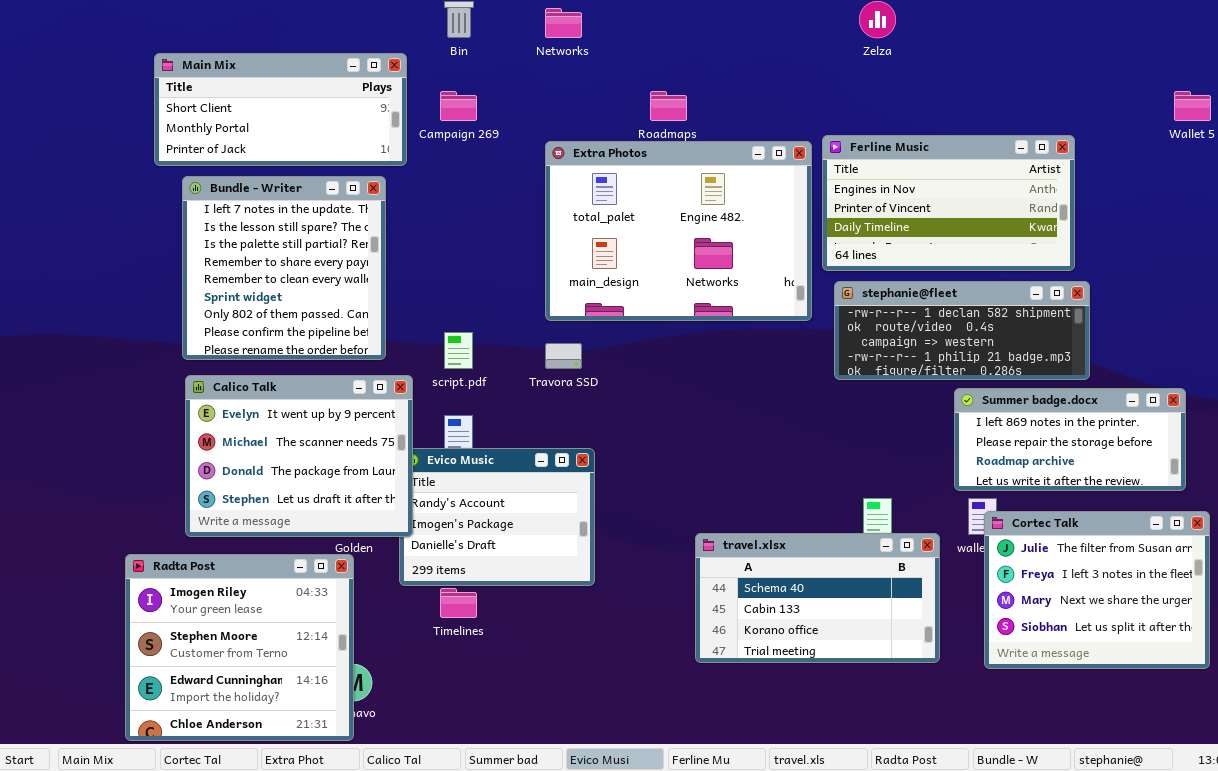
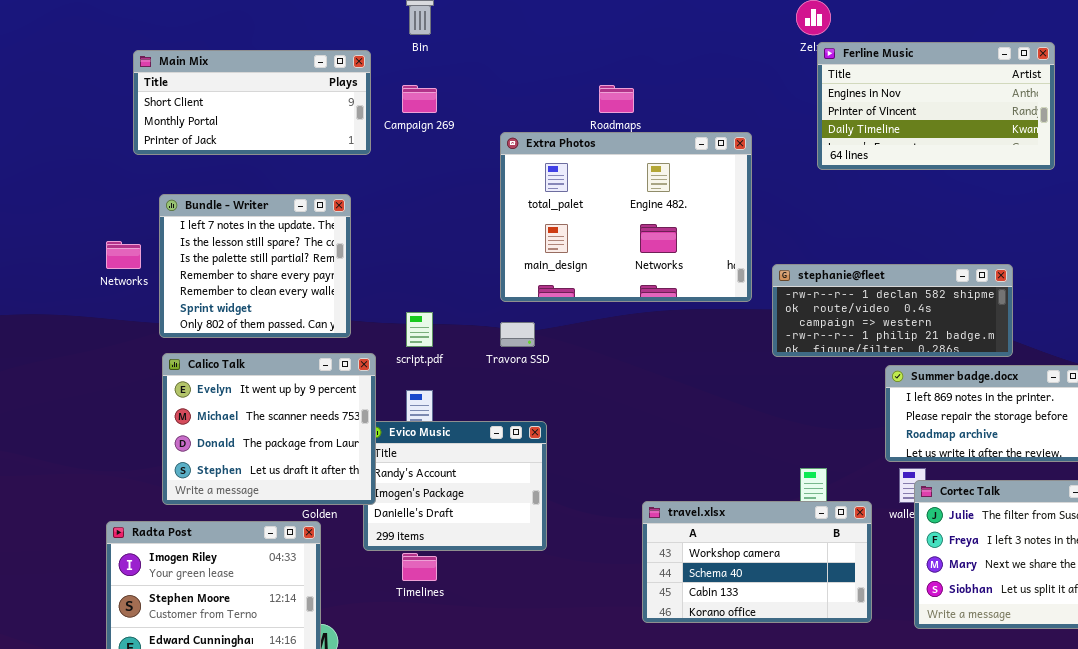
Networks: [545,8,582,38] -> [106,241,141,269], moved
Ferline Music: [822,135,1075,271] -> [817,42,1055,170], moved
Bundle - Writer: [182,176,386,360] -> [159,194,351,338], resized
travel.xlsx: [695,533,940,663] -> [642,501,872,623], scrolled up 1 row

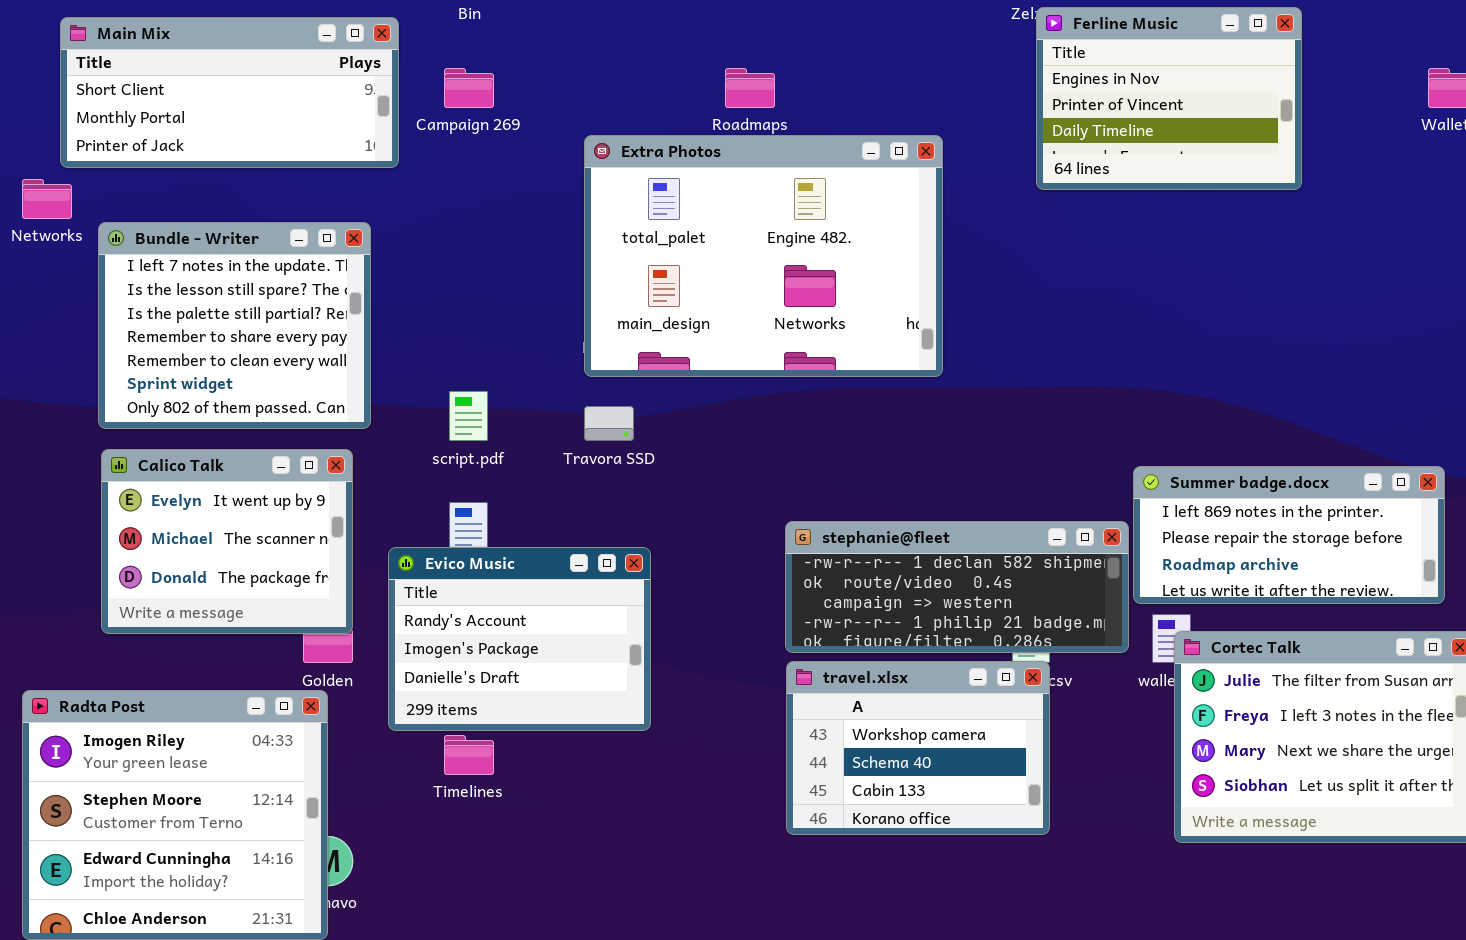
Ferline Music: [817,42,1055,170] -> [1036,7,1302,190], resized
Networks: [106,241,141,269] -> [22,179,72,219], moved
stephanie@fleet: [772,264,1013,357] -> [785,521,1129,653], moved
Calico Talk: [162,353,376,505] -> [101,449,353,634], resized
travel.xlsx: [642,501,872,623] -> [786,661,1050,835], resized

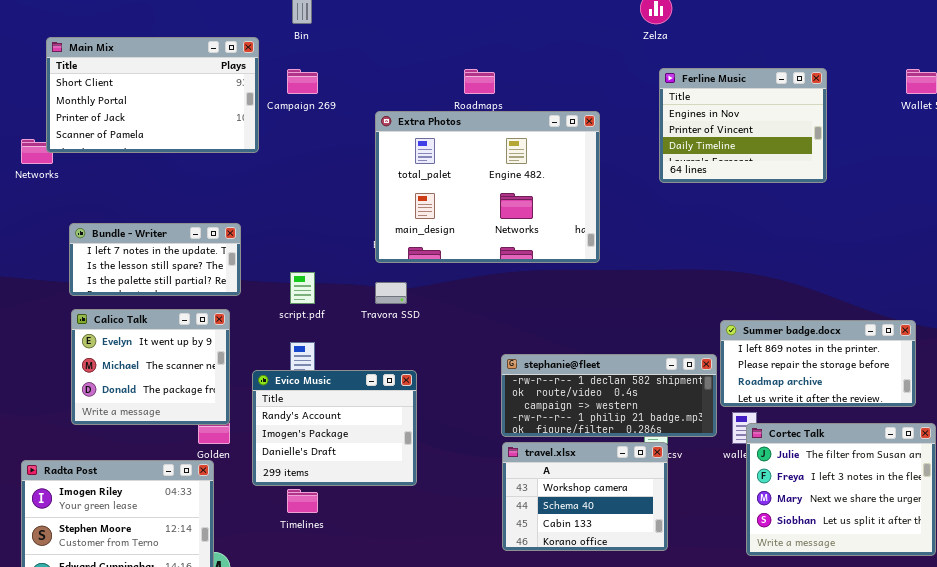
Ferline Music: [1036,7,1302,190] -> [659,68,827,183], moved
Main Mix: [60,17,399,168] -> [46,37,259,153], resized
Bundle - Writer: [98,222,371,429] -> [69,223,241,296], resized

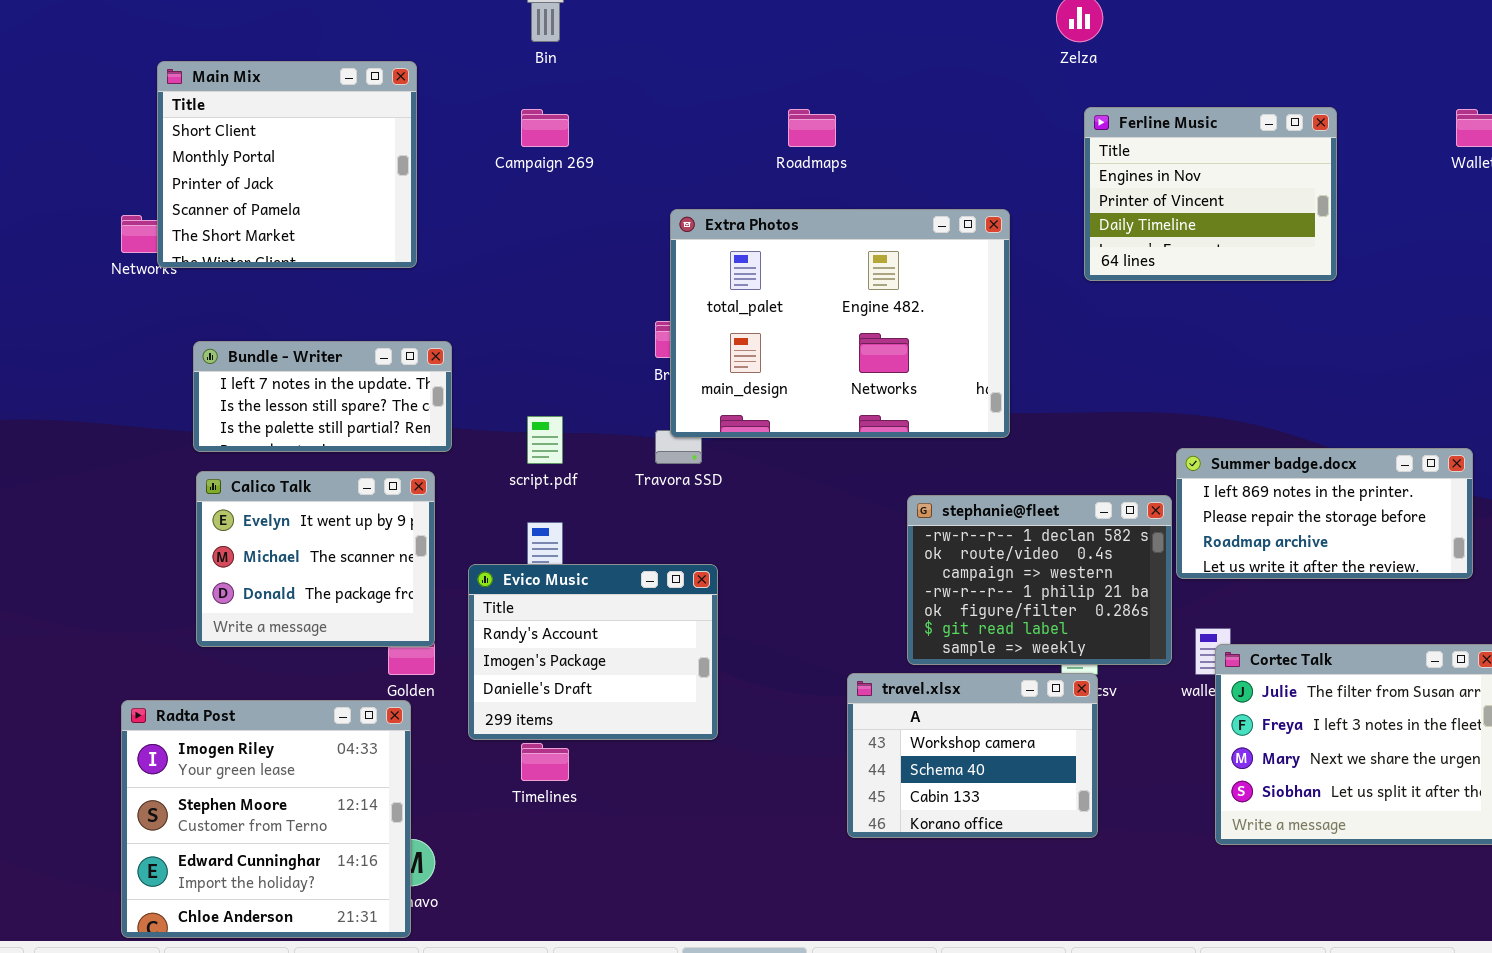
Main Mix: [46,37,259,153] -> [157,61,417,268], resized
Extra Photos: [375,111,600,263] -> [670,209,1010,438], moved
Summer badge.docx: [720,320,916,407] -> [1176,448,1473,579], moved
stephanie@fleet: [501,354,717,437] -> [907,495,1172,665], resized

